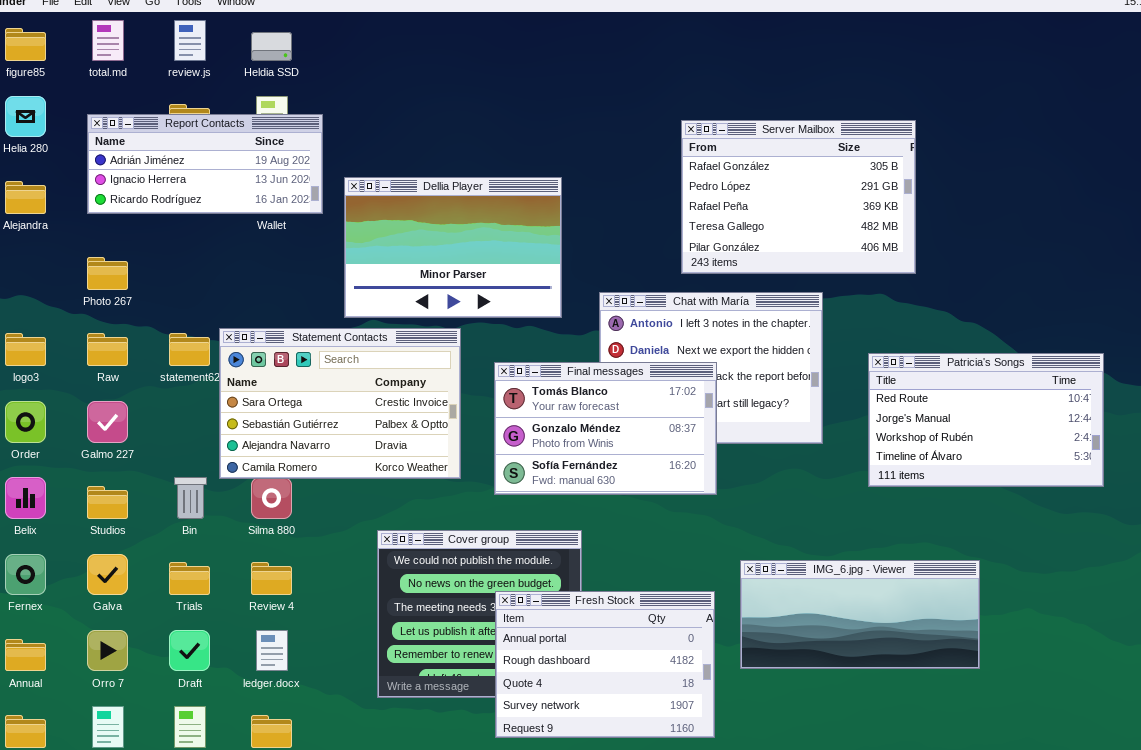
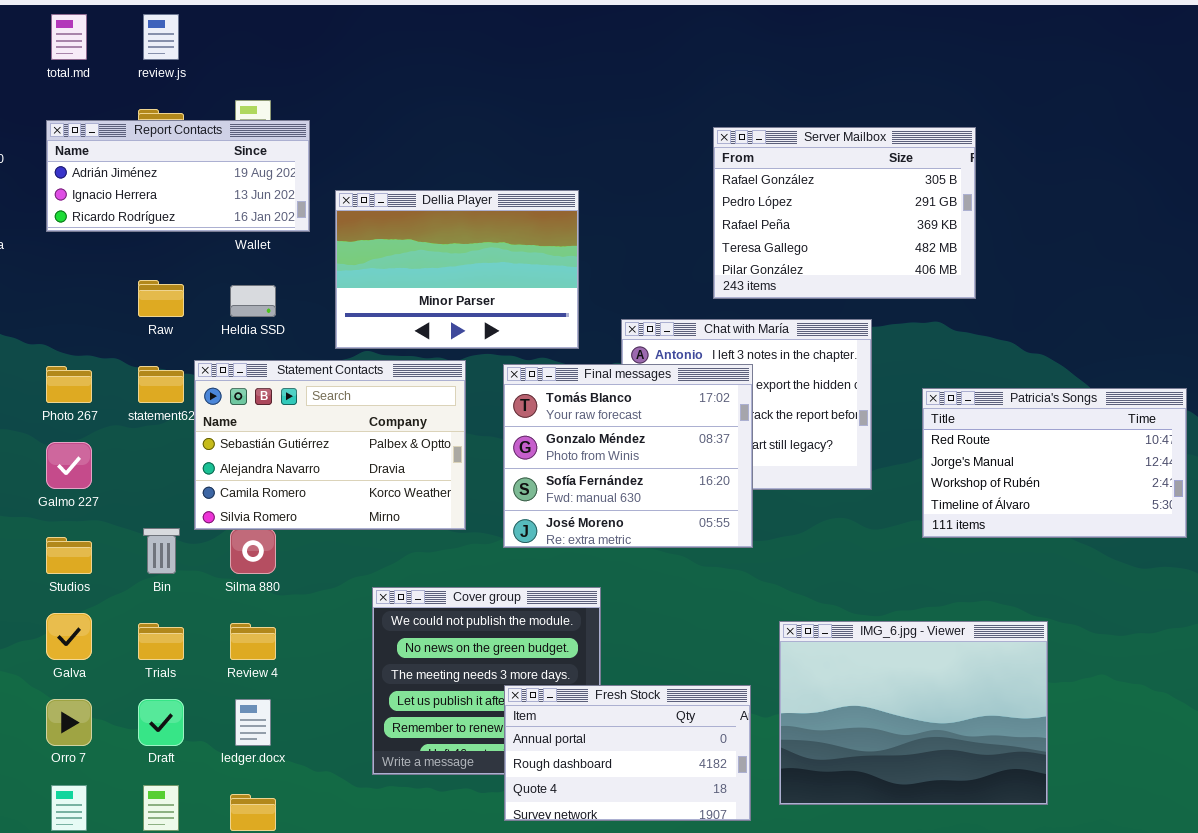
Heldia SSD: [251,32,292,61] -> [230,285,276,317], moved
Photo 267: [87,257,128,290] -> [46,366,92,403], moved
Statement Contacts: [219,328,461,479] -> [194,360,466,530], scrolled down 1 row
Raw: [87,333,128,366] -> [138,280,184,317], moved
Final messages: [494,362,717,495] -> [503,364,753,548], resized
IMG_6.jpg - Viewer: [740,560,980,669] -> [779,621,1048,805], resized
Fresh Stock: [495,591,715,738] -> [504,685,751,821], resized

